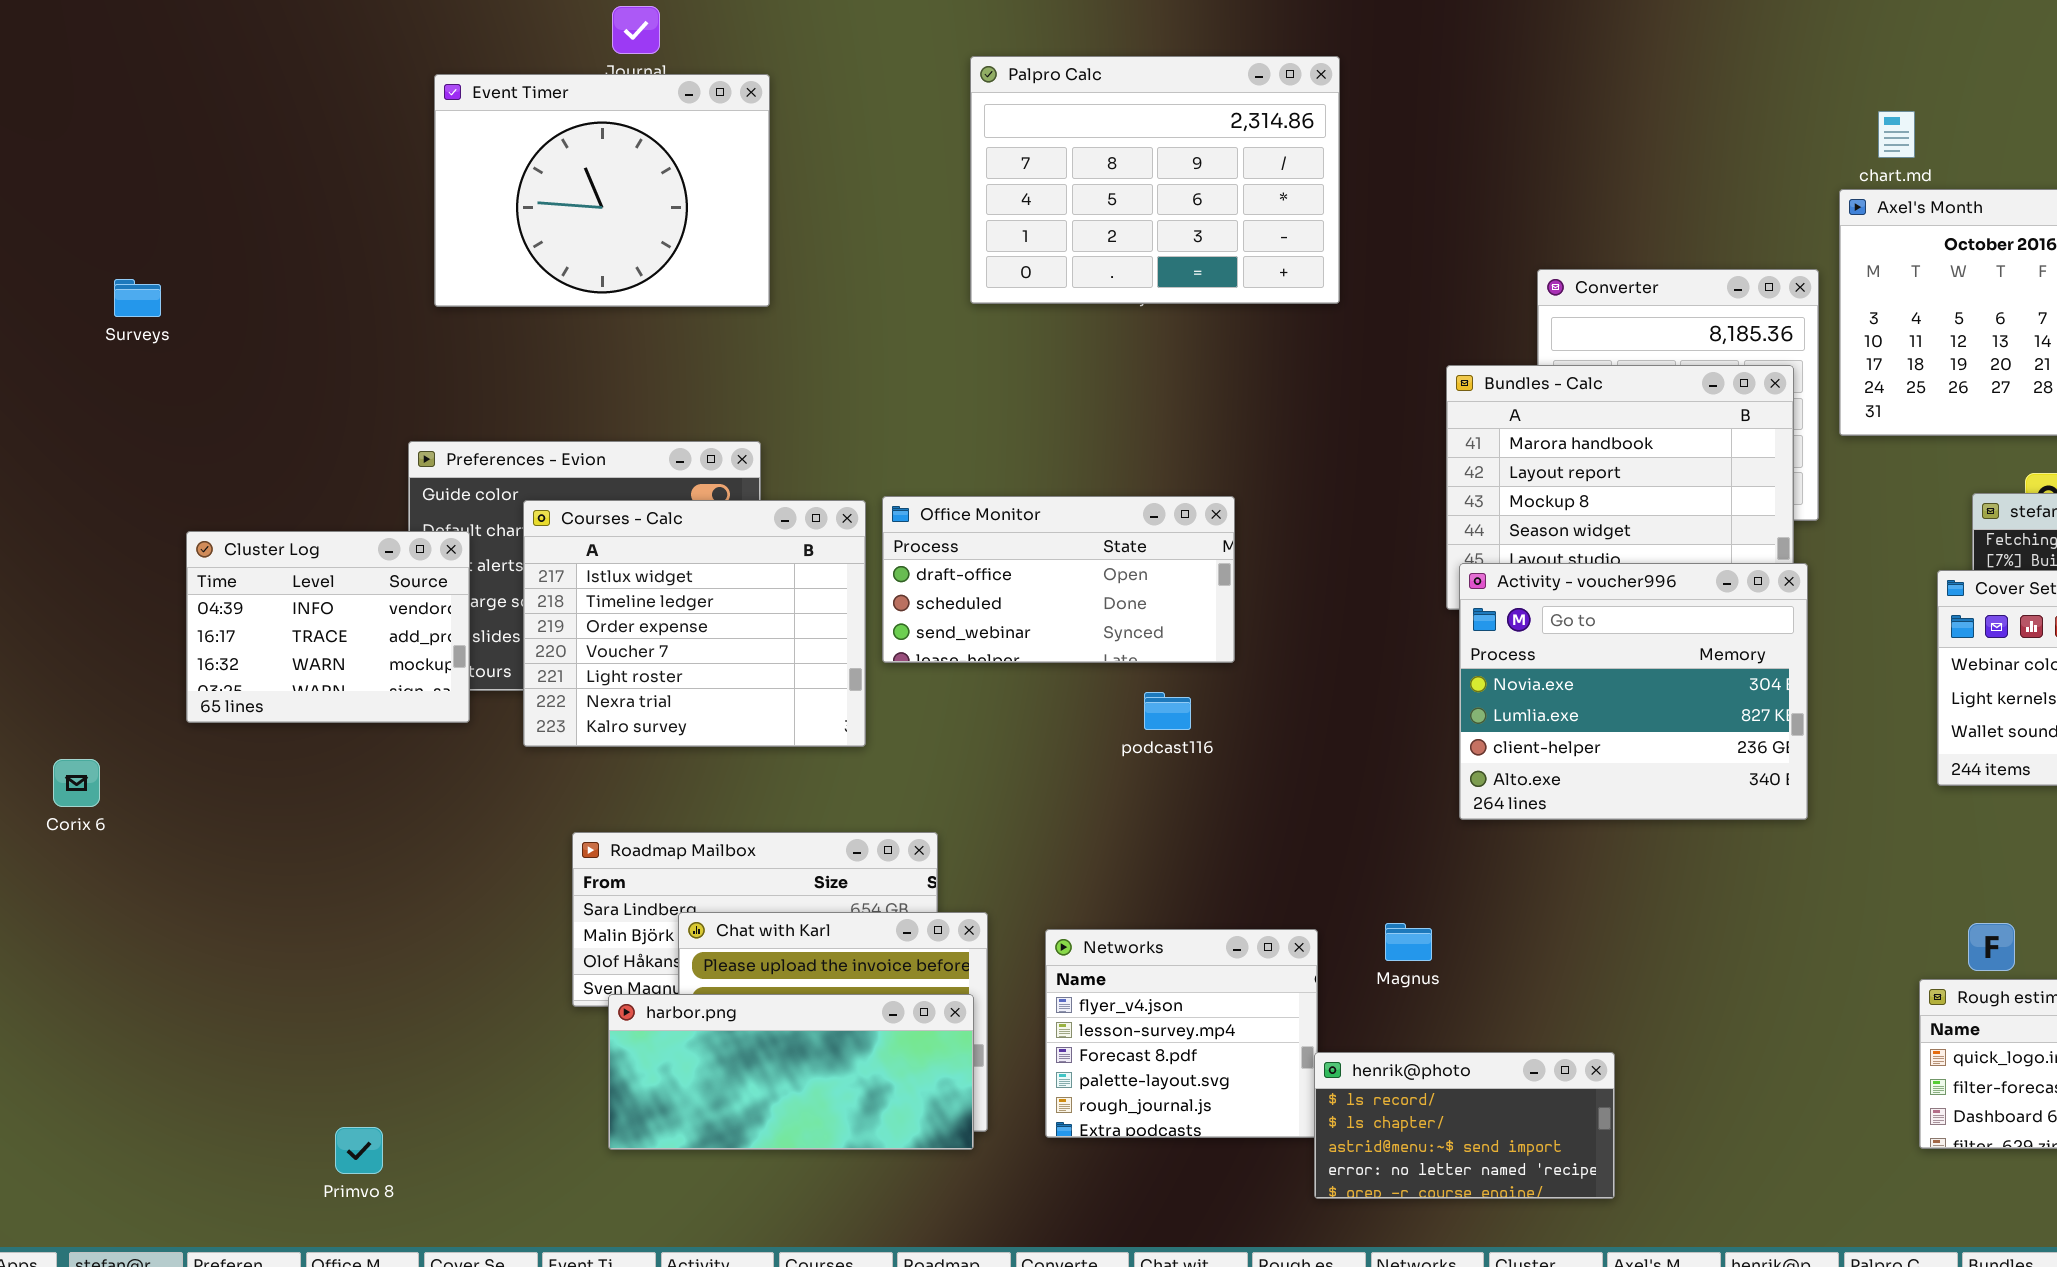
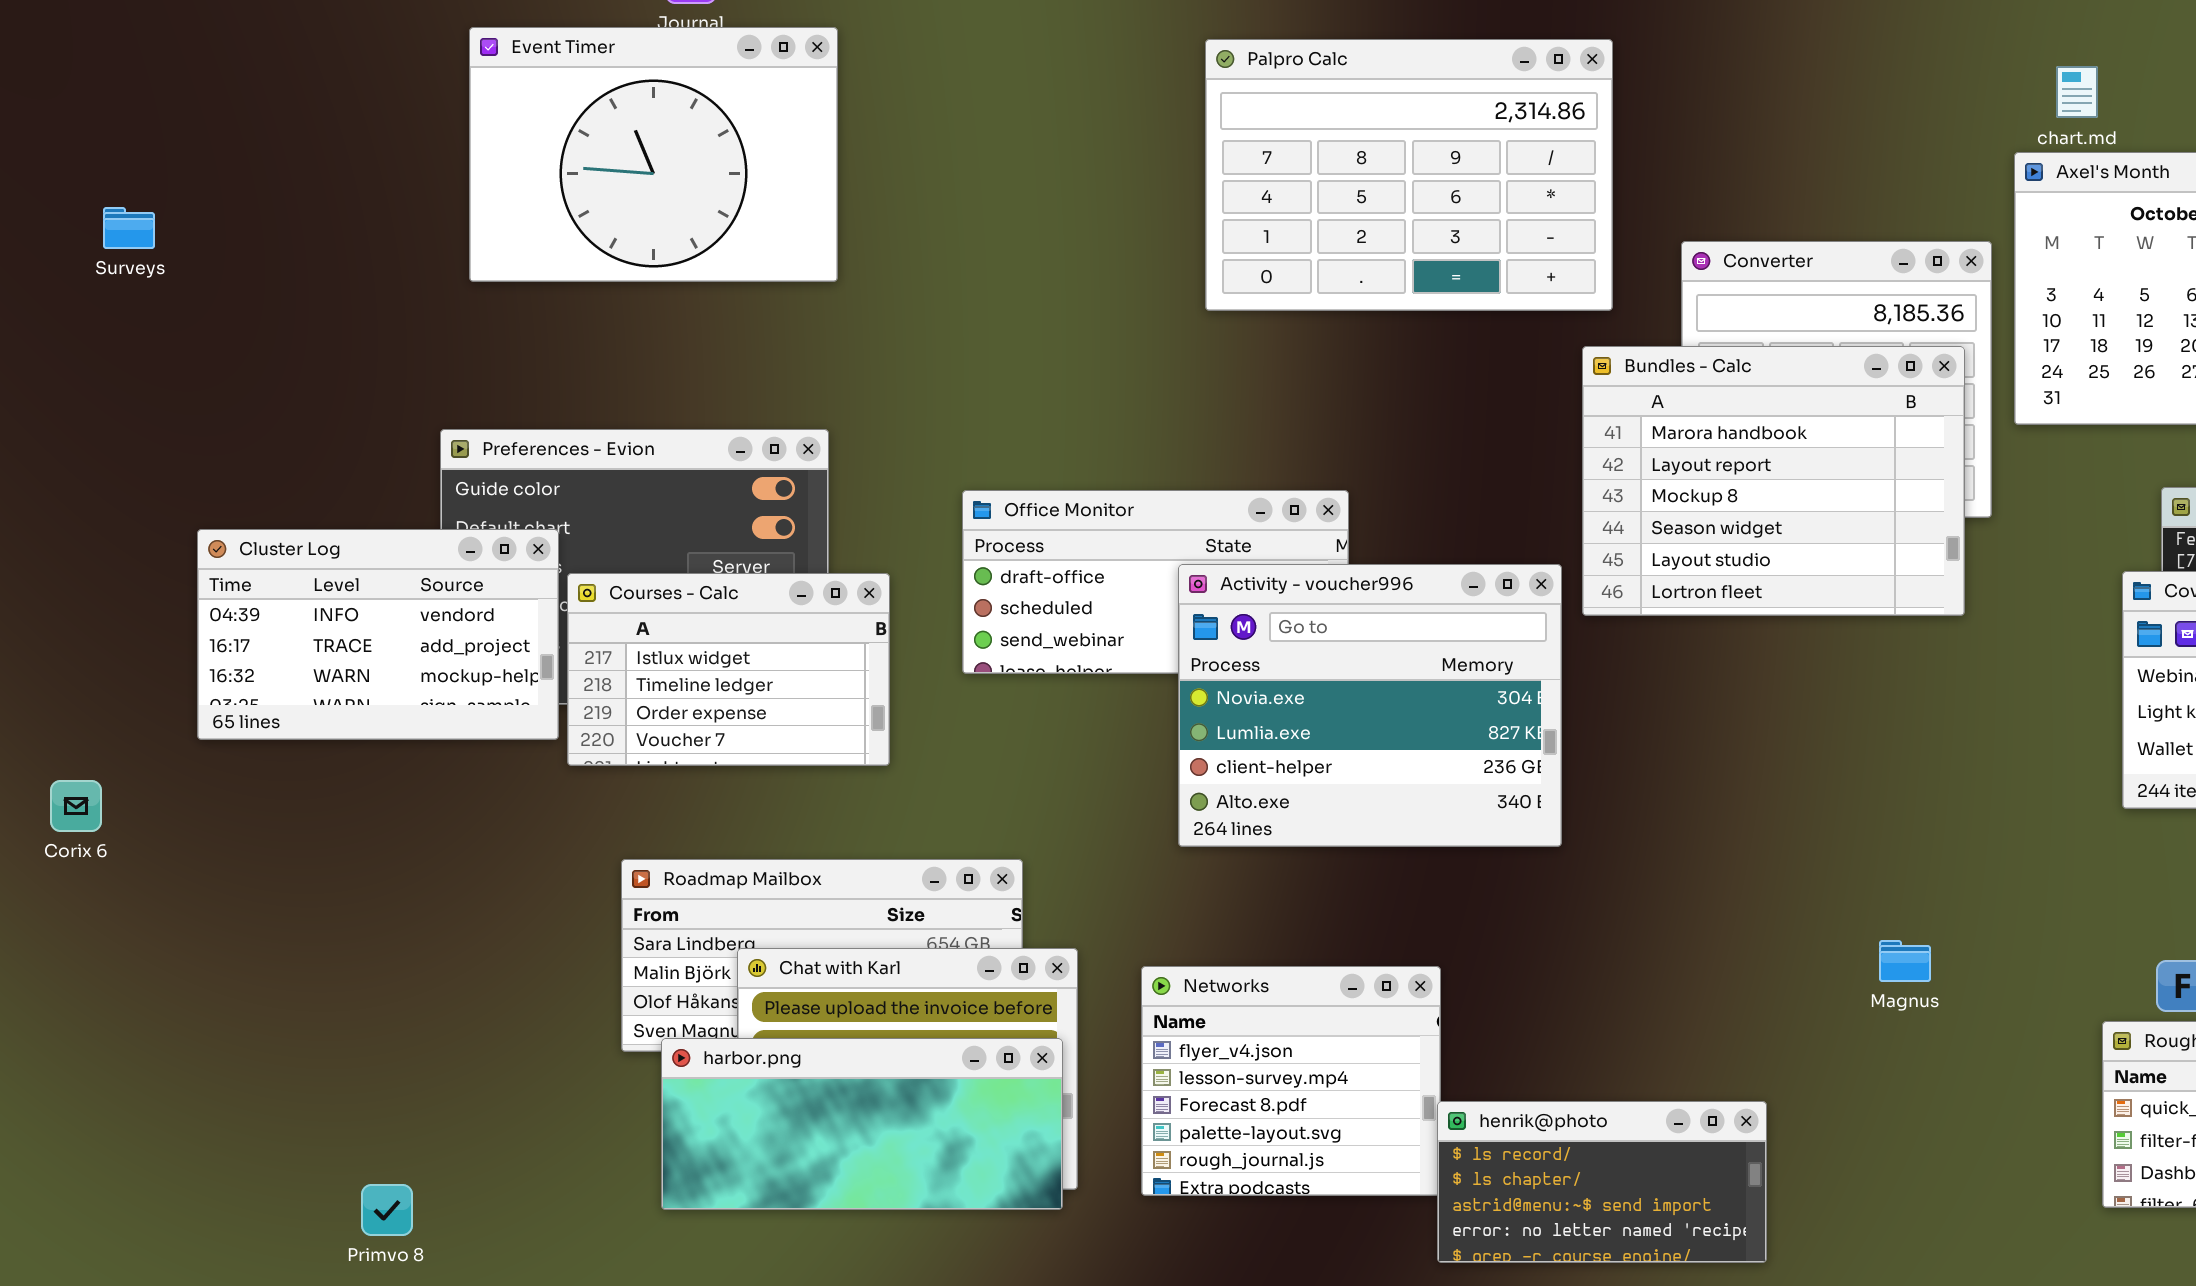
Palpro Calc: [970,56,1340,304] -> [1205,39,1613,311], moved
Surveys: [114,279,161,317] -> [103,207,155,249], moved
Courses - Calc: [523,500,866,747] -> [567,573,890,766], resized
Cluster Log: [186,531,470,723] -> [197,529,559,740], resized
Activity - voucher996: [1459,563,1808,820] -> [1178,564,1562,847], moved
Magnus: [1385,923,1432,961] -> [1879,940,1931,982], moved

